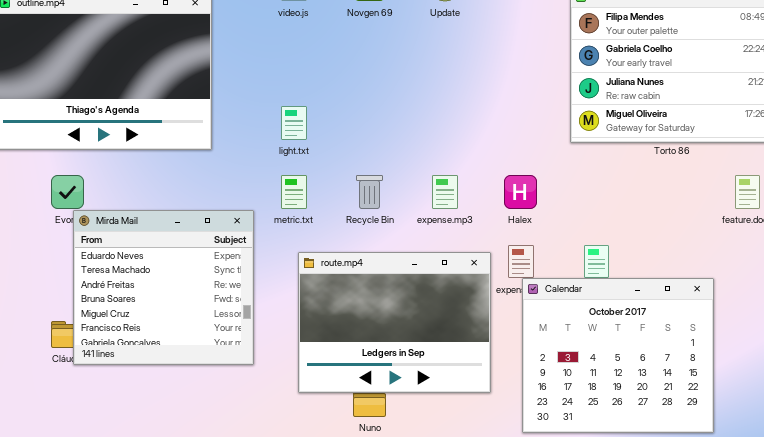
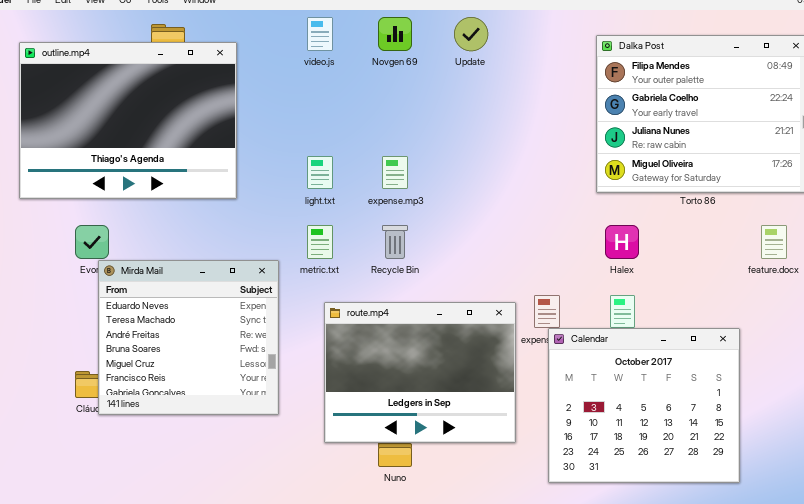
expense.mp3: [432,175,458,209] -> [382,156,408,189], moved
Halex: [504,175,537,209] -> [605,225,639,259], moved

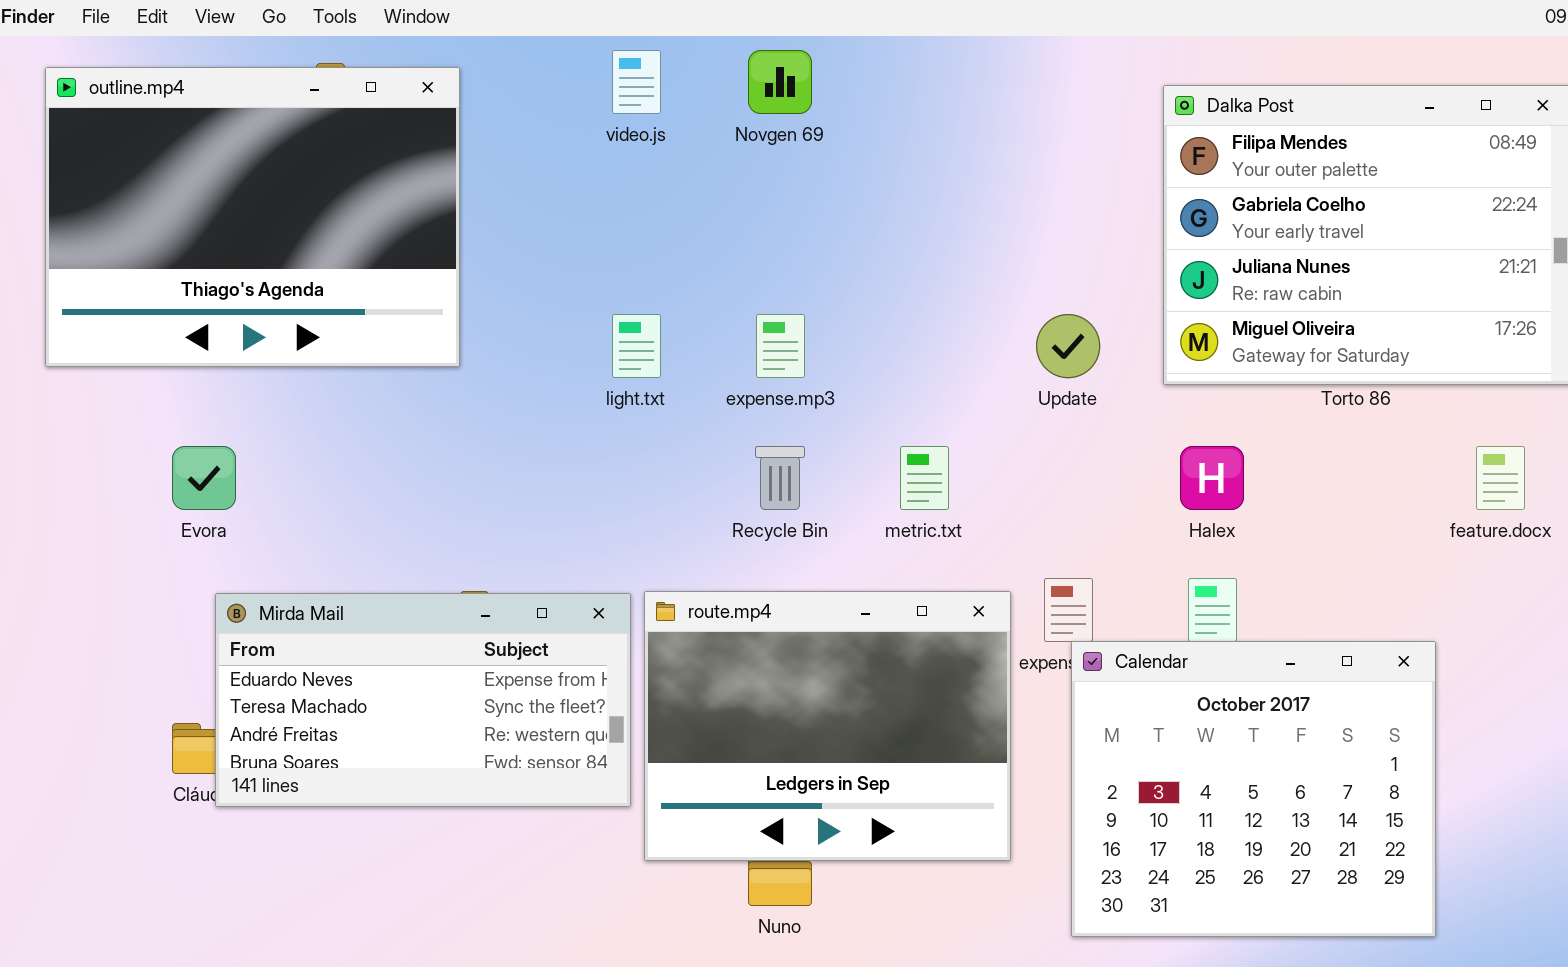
Update: [454,17,488,51] -> [1036,314,1100,378], moved
outline.mp4: [19,42,237,199] -> [45,67,460,367], moved
metric.txt: [307,225,333,259] -> [900,446,949,510], moved
Mirda Mail: [98,260,279,415] -> [215,593,631,807], resized

